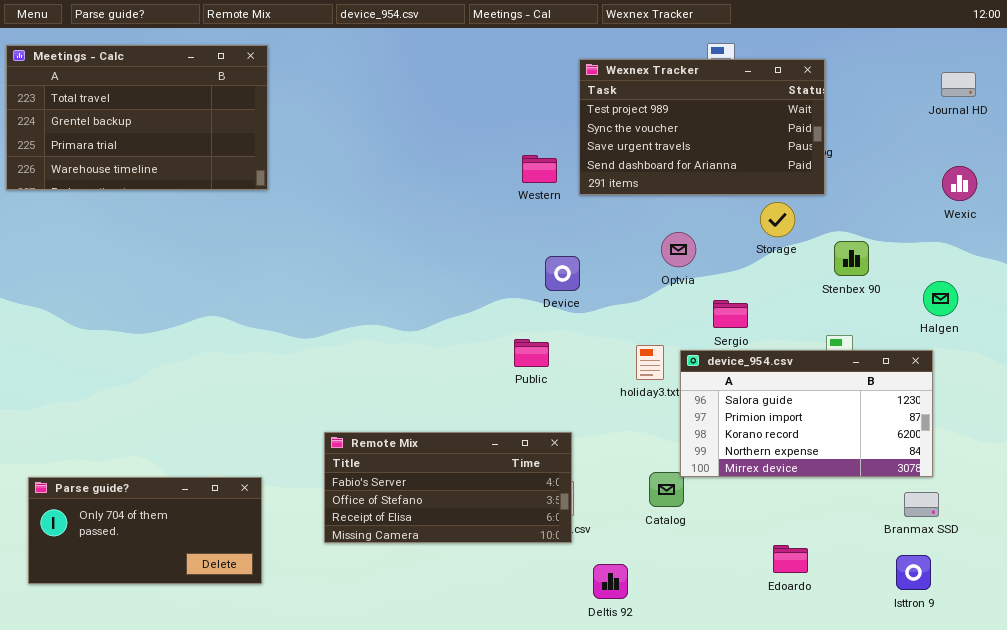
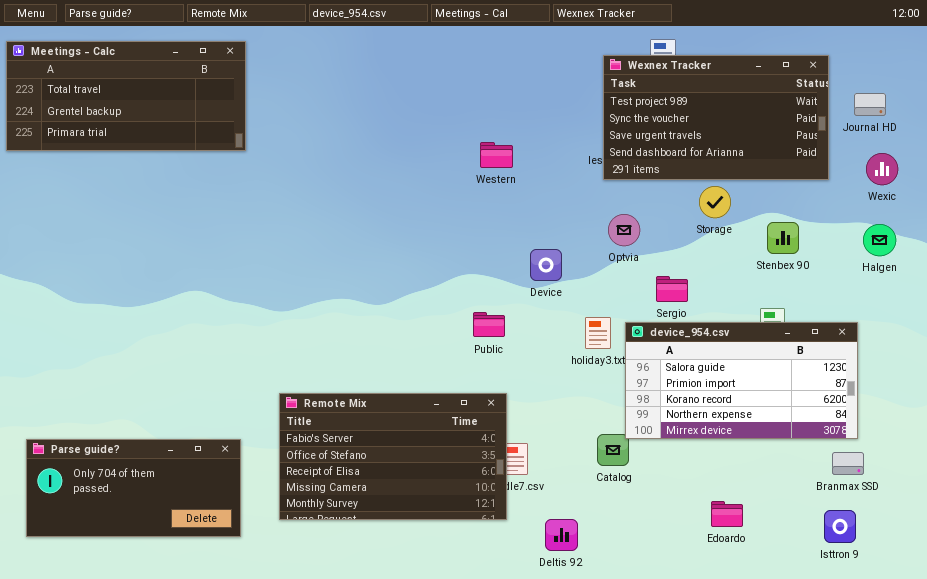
Meetings - Calc: [6,45,268,190] -> [6,41,246,151], resized
Wexnex Tracker: [579,59,825,195] -> [603,55,829,180], moved
Journal HD: [941,72,976,97] -> [854,93,886,116], moved
Device: [545,256,580,291] -> [530,249,562,281], moved
Halgen: [923,281,958,316] -> [863,224,896,256], moved
Remote Mix: [324,432,572,543] -> [279,393,507,520], moved, resized

